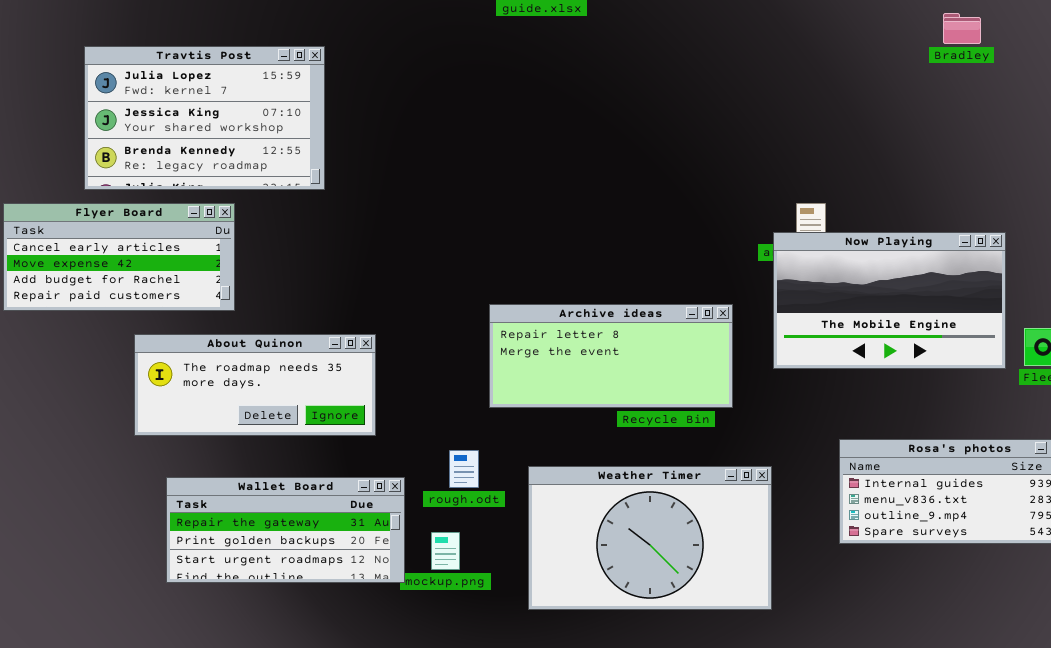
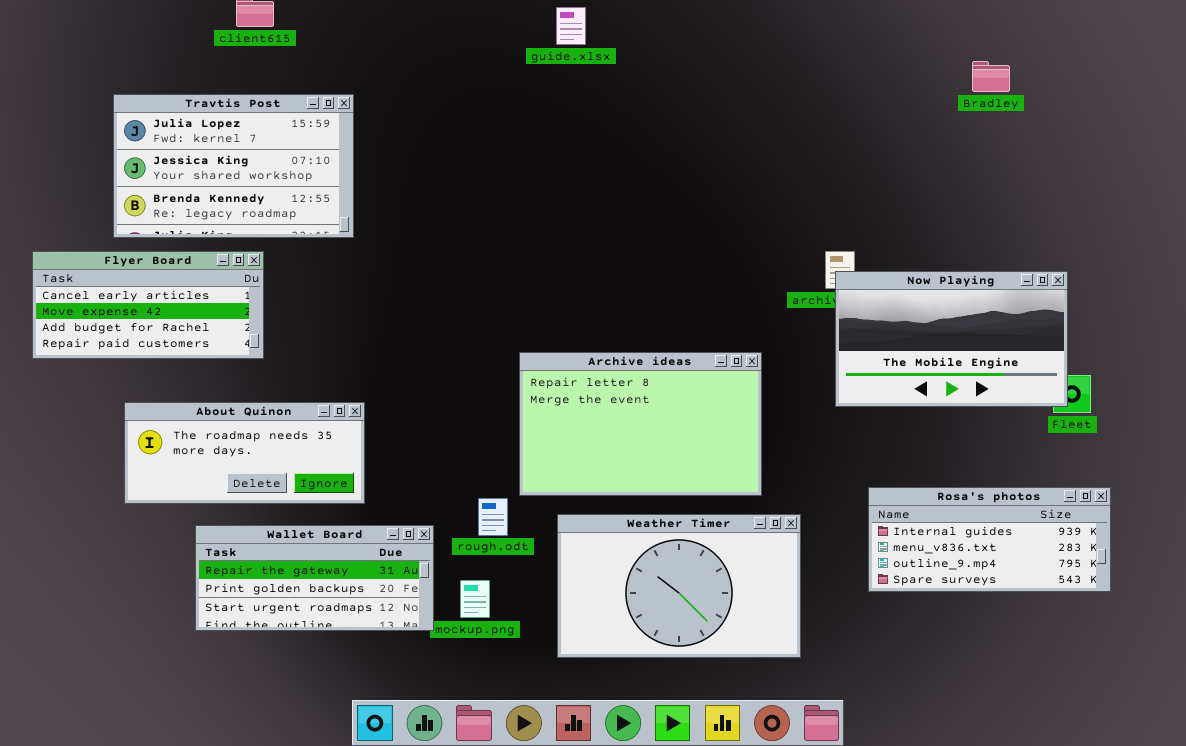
Now Playing: [773,232,1006,369] -> [835,271,1068,407], moved
Archive ideas: [489,304,733,408] -> [519,352,762,496], resized
About Quinon: [134,334,376,436] -> [124,402,365,504], moved

